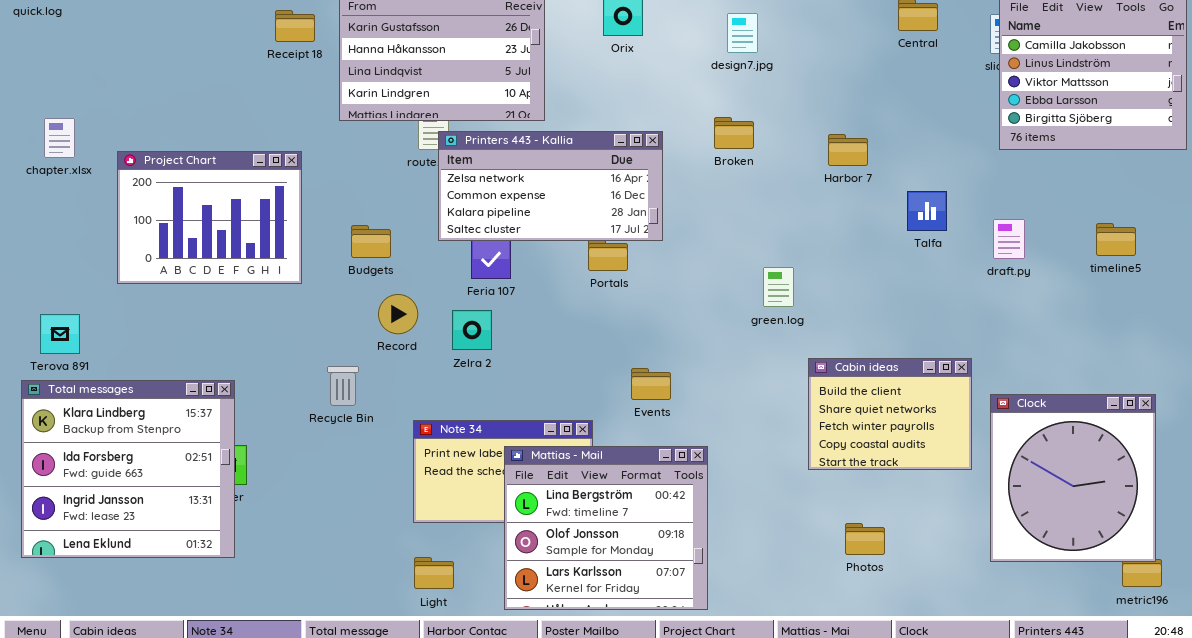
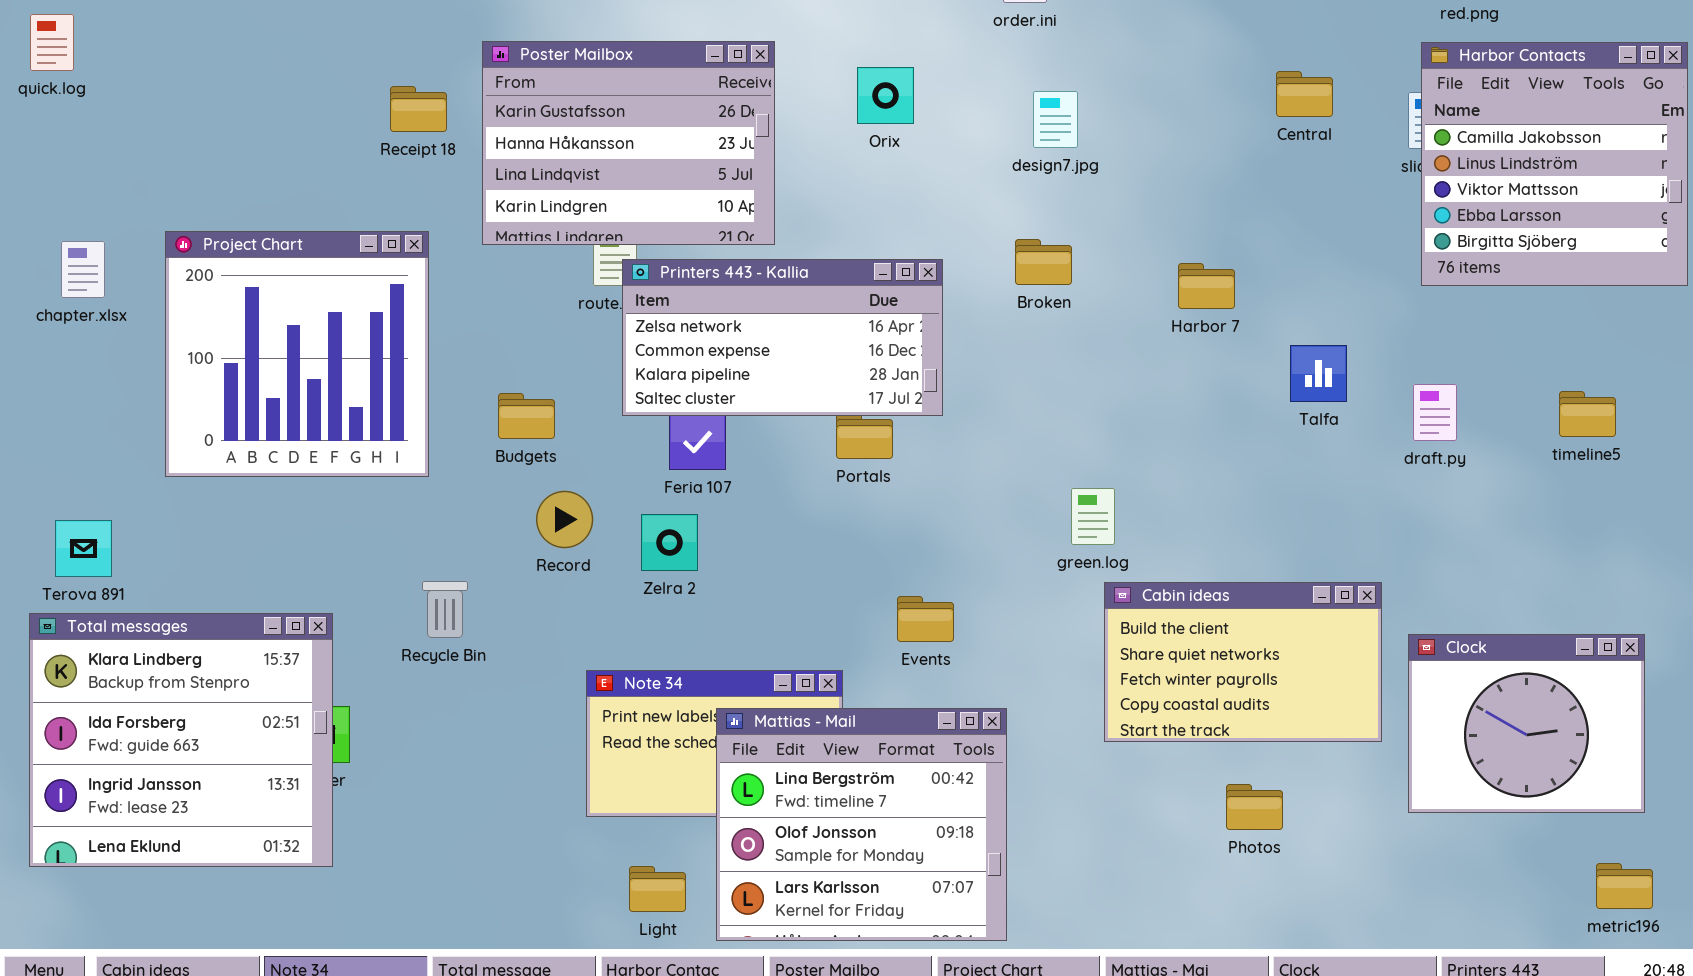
Project Chart: [117,151,302,284] -> [165,231,429,477], resized
green.log: [763,267,794,307] -> [1071,488,1115,545], moved
Cabin ideas: [808,358,972,470] -> [1104,582,1382,742], resized
Recycle Bin: [327,366,359,406] -> [422,581,468,638], moved
Clock: [990,394,1156,562] -> [1408,634,1645,813], resized
Photos: [845,523,885,555] -> [1226,784,1283,830], moved
Light: [414,557,454,589] -> [629,866,686,912], moved

